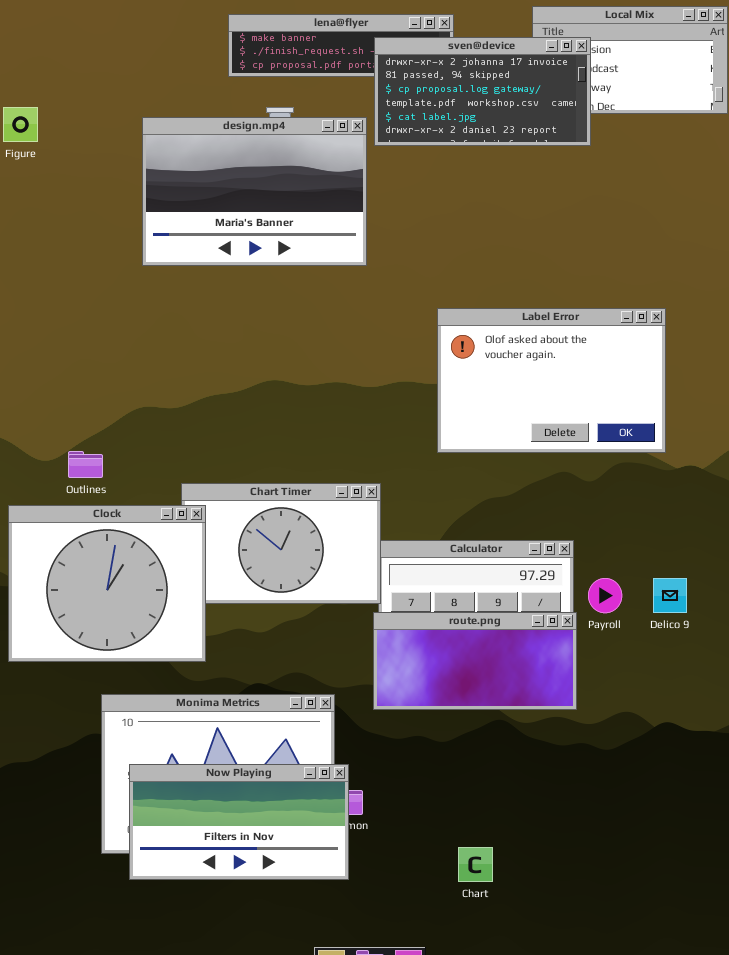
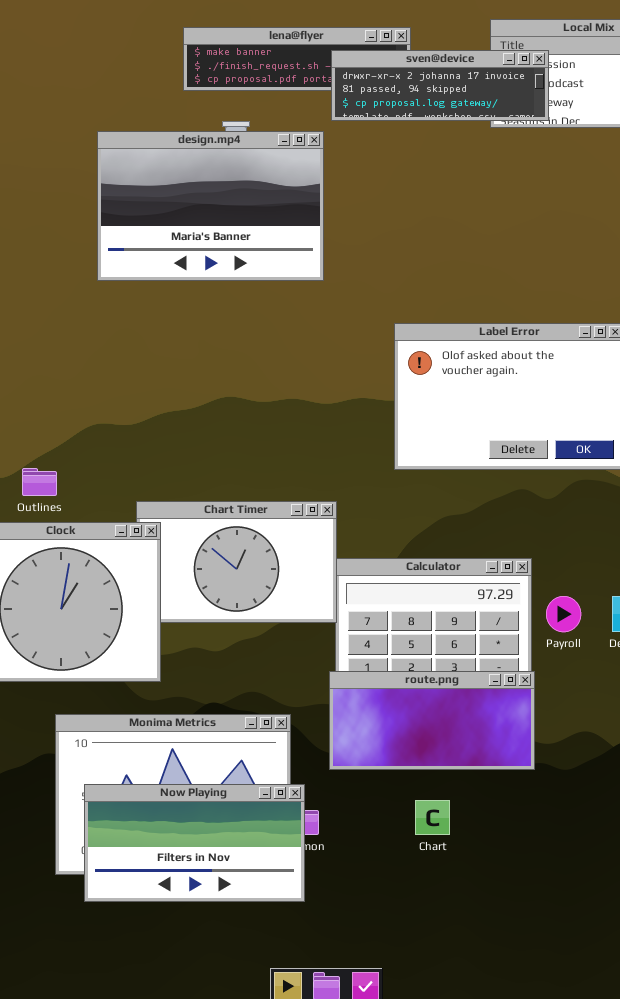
sven@device: [374,37,591,146] -> [331,50,549,121], resized
route.png: [373,612,577,710] -> [329,671,535,770], moved
Chart: [458,847,493,882] -> [415,800,450,835], moved

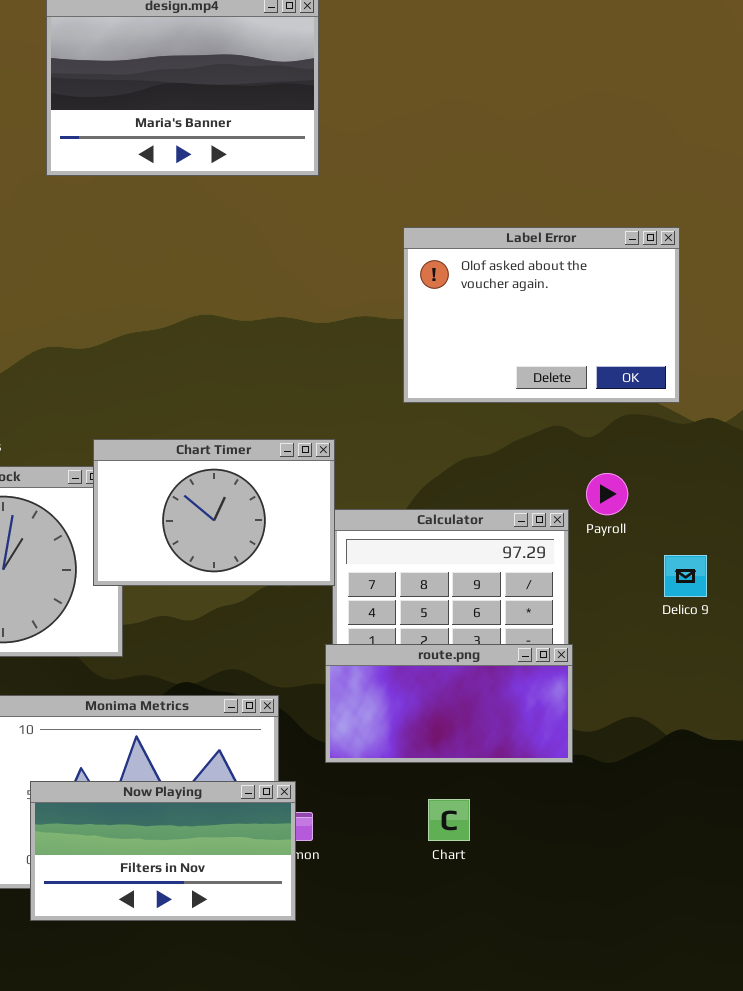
Chart Timer: [136,501,337,623] -> [93,439,335,586], raised
Payroll: [546,596,581,632] -> [586,473,628,515], moved

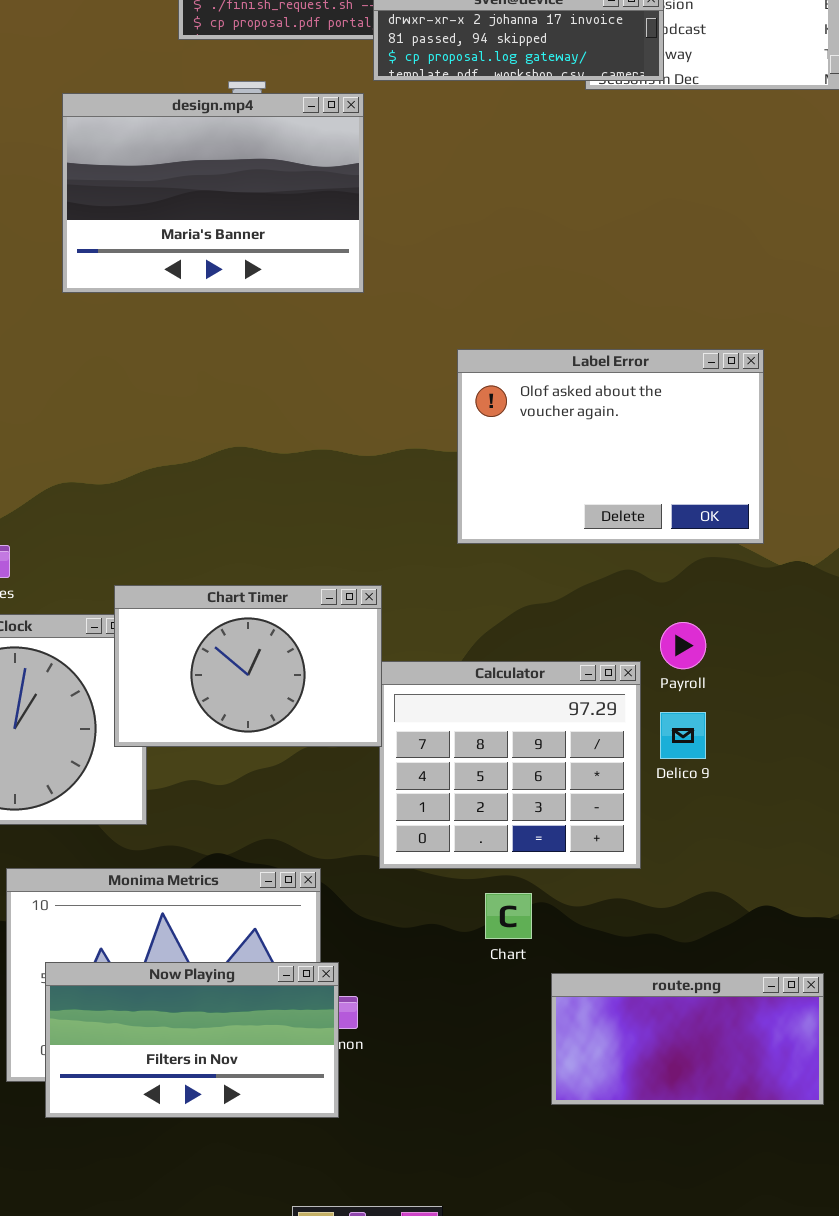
Delico 9: [664,555,707,597] -> [660,712,706,759], moved
route.png: [325,644,573,763] -> [551,973,824,1105], moved
Chart: [428,799,470,841] -> [485,893,532,939], moved

